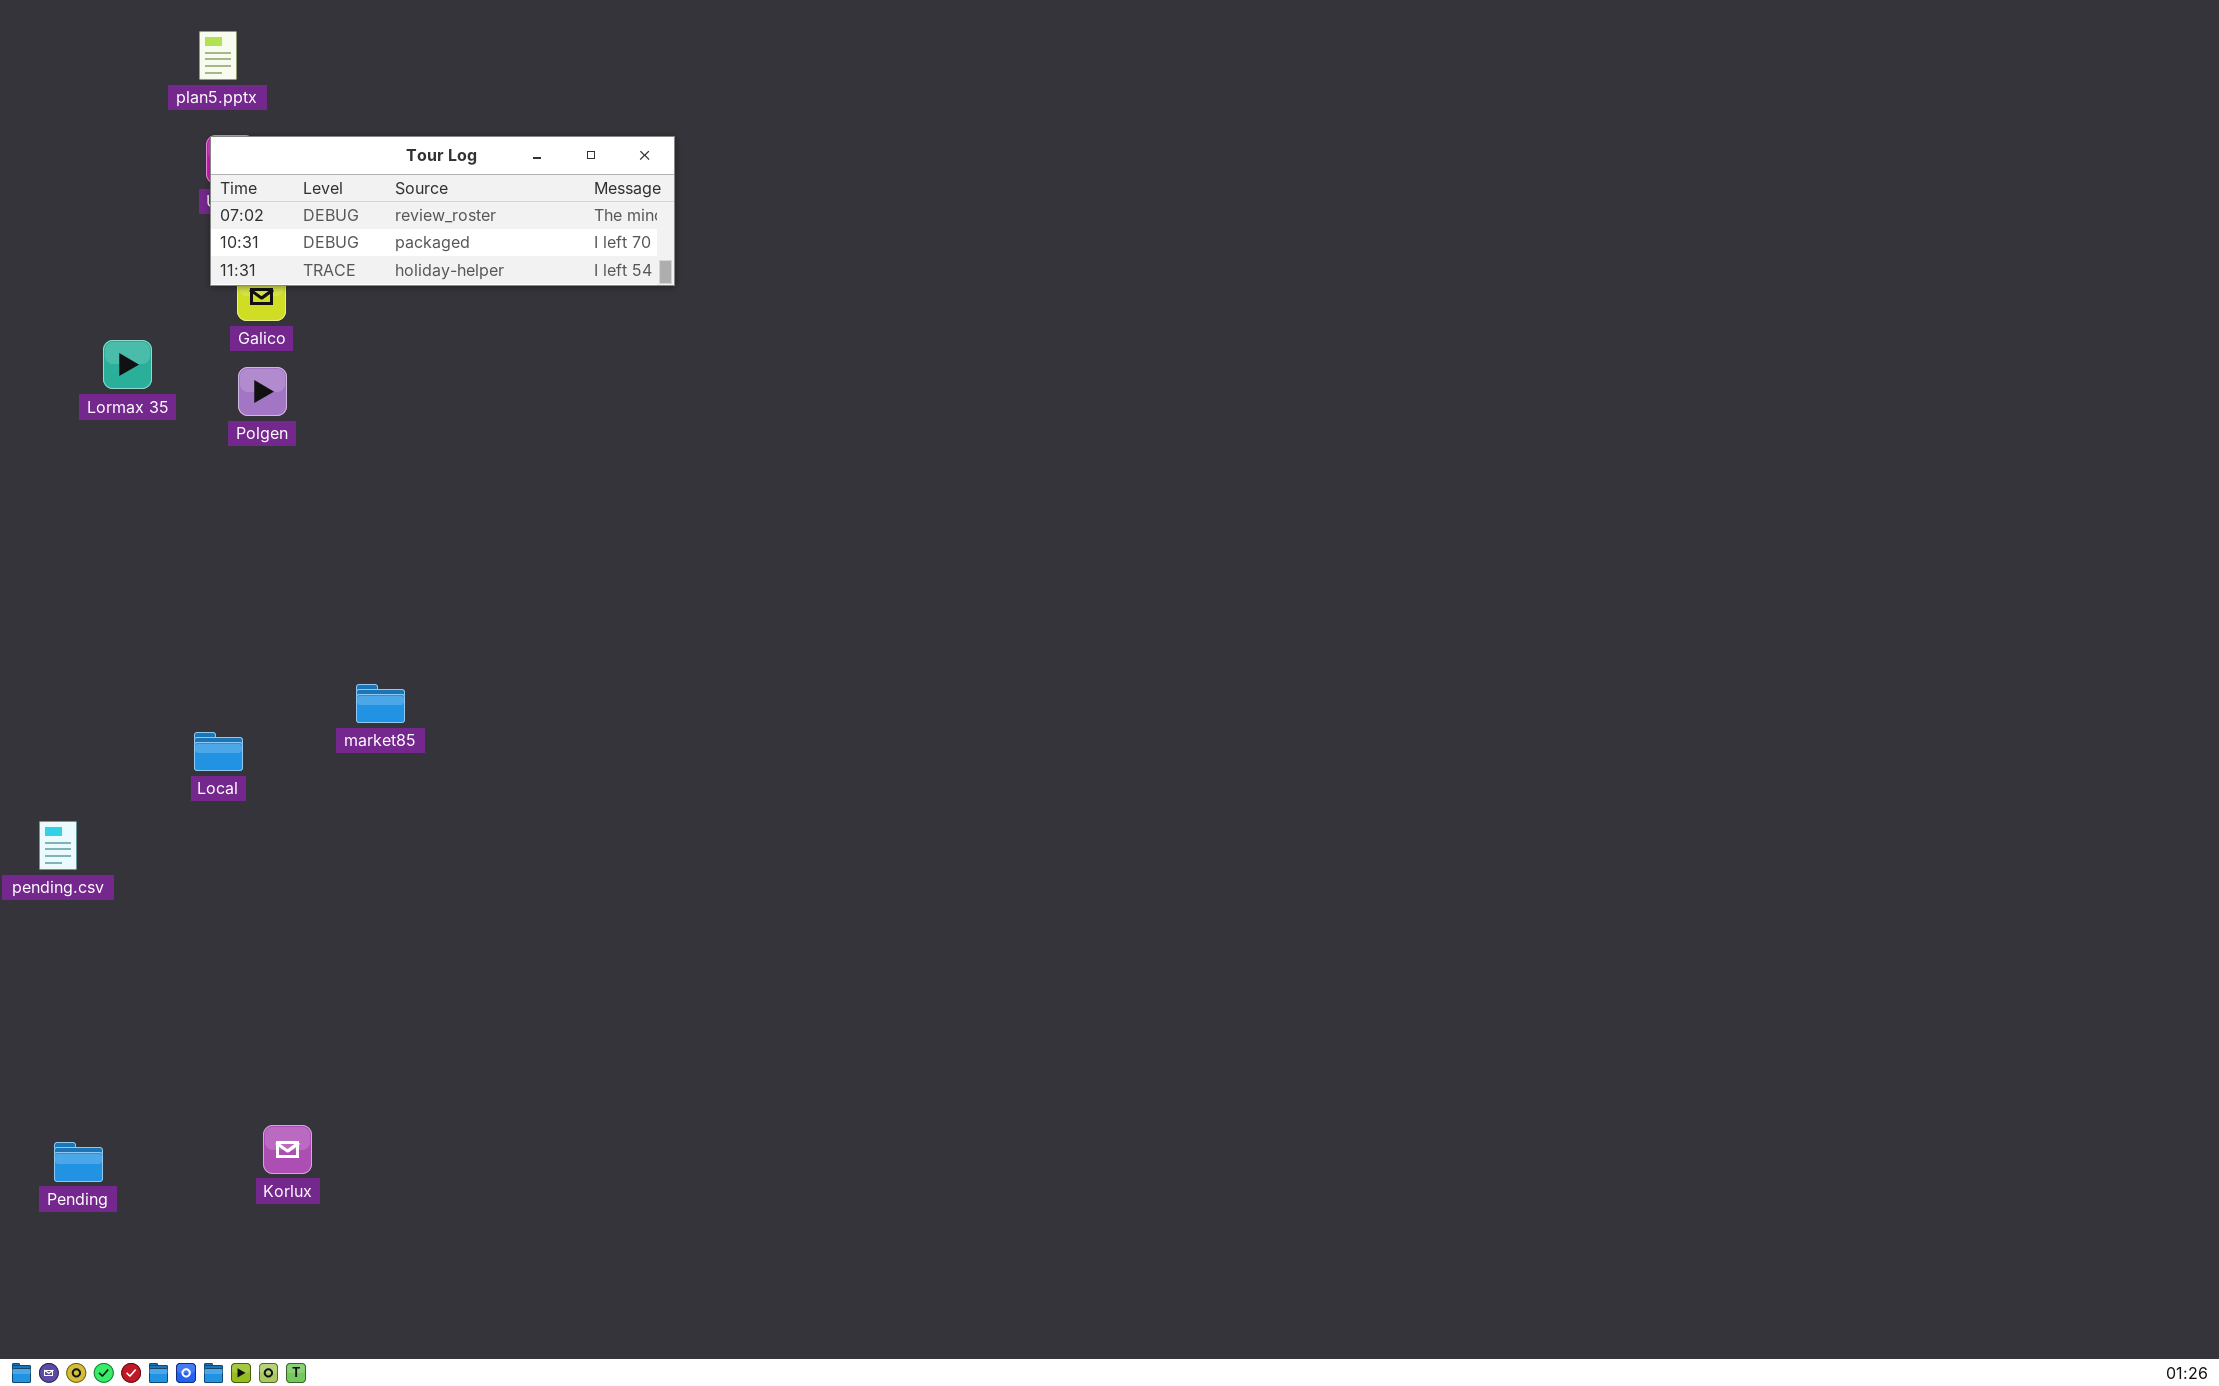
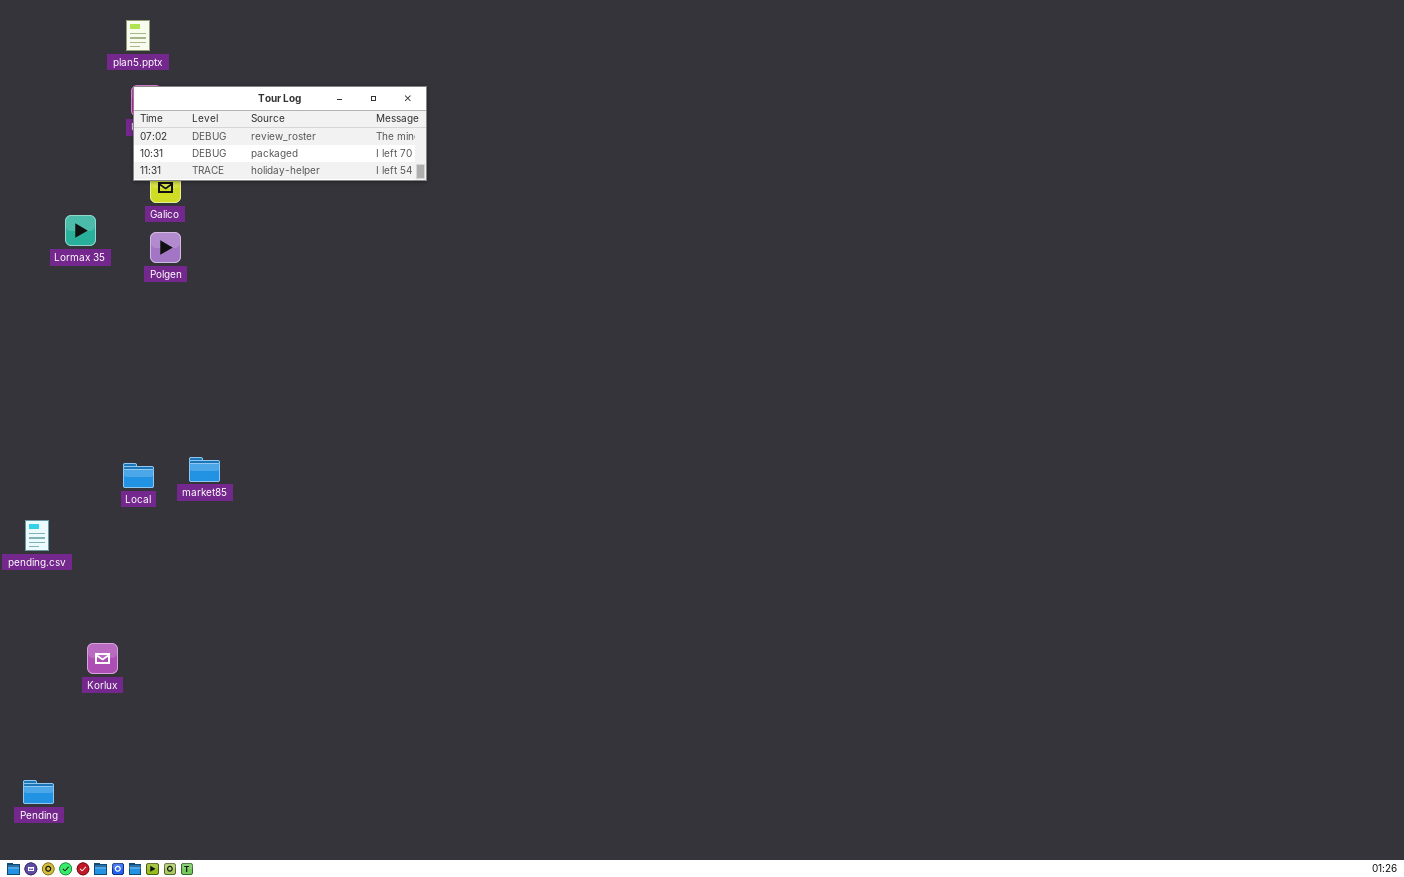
market85: [356,684,405,723] -> [189,457,220,482], moved
Korlux: [263,1125,312,1174] -> [87,643,118,674], moved
Pending: [54,1142,103,1182] -> [23,780,54,804], moved

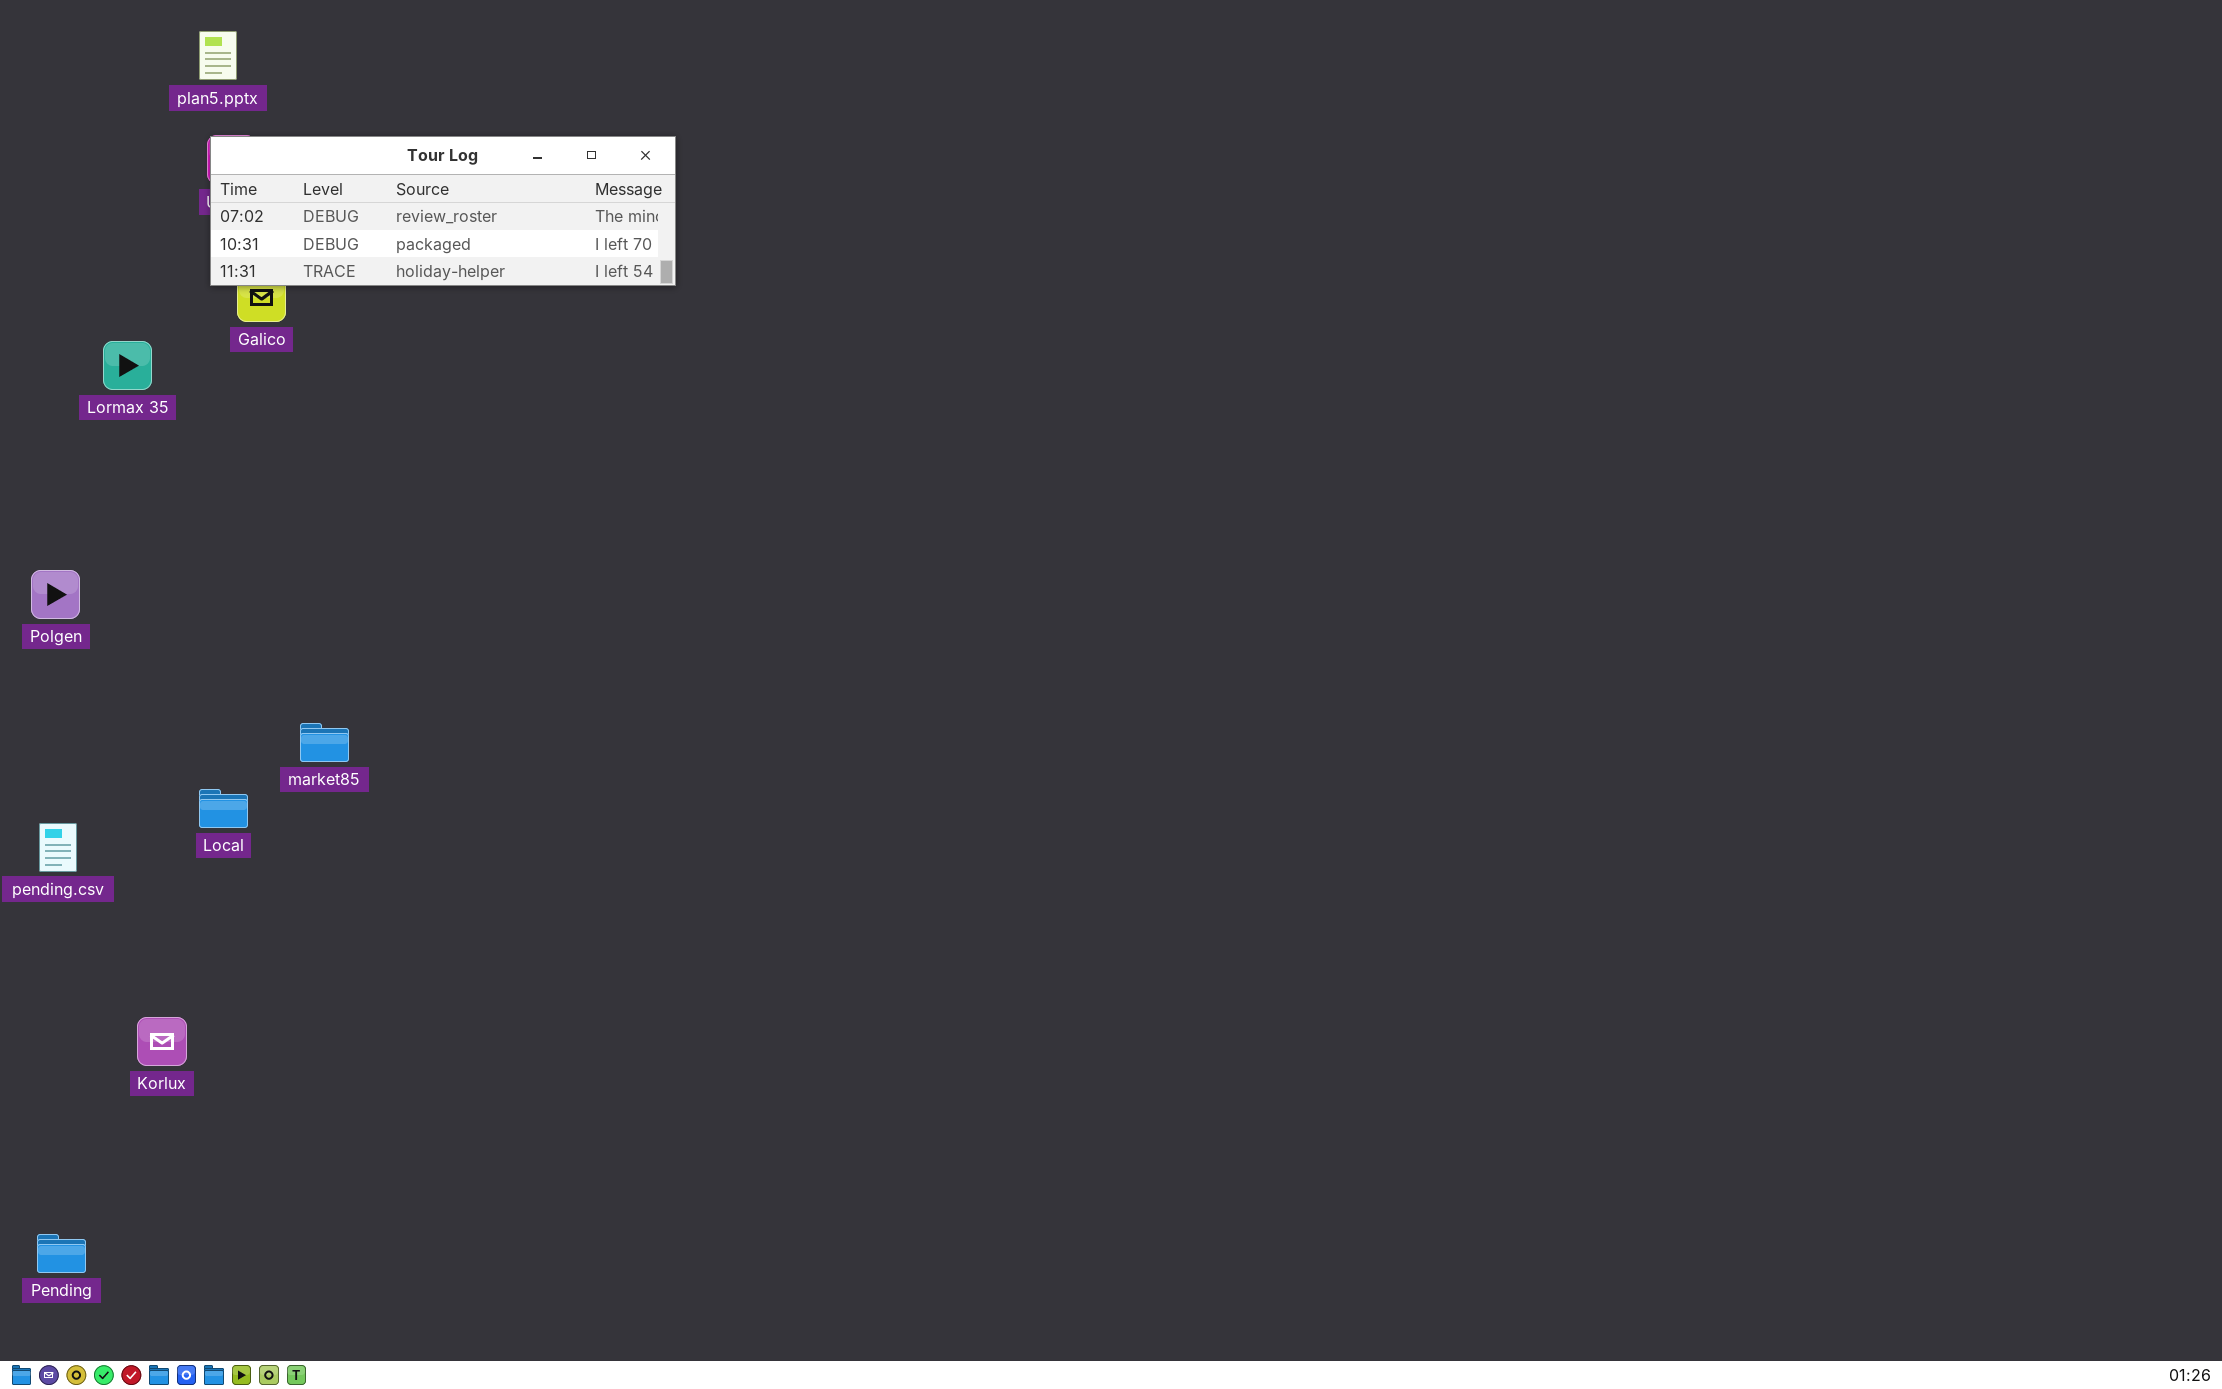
Polgen: [150,232,181,263] -> [31,570,80,619], moved
Local: [123,463,154,488] -> [199,789,248,828], moved

